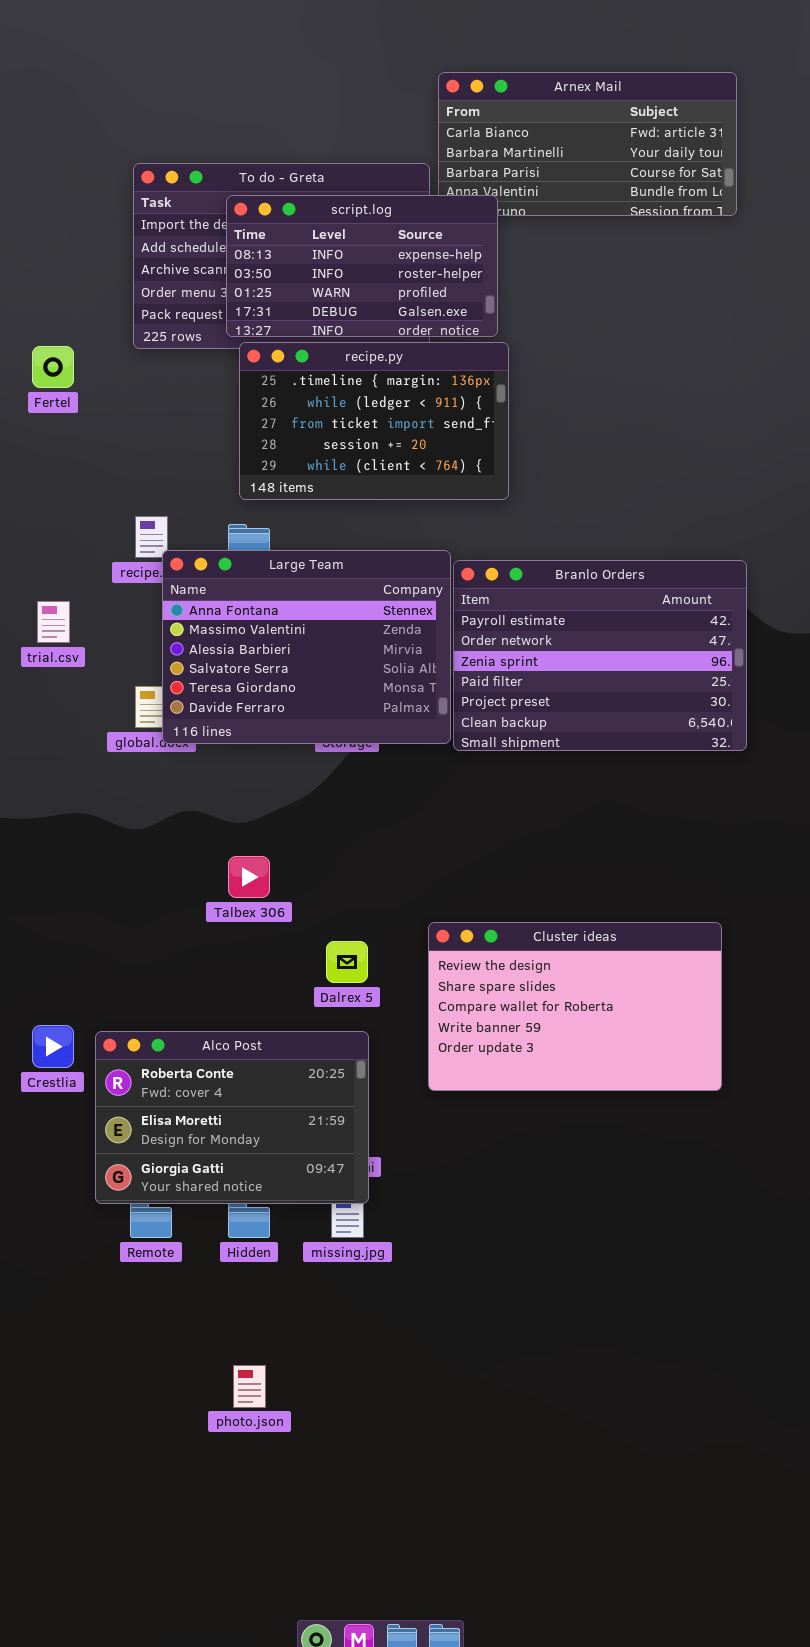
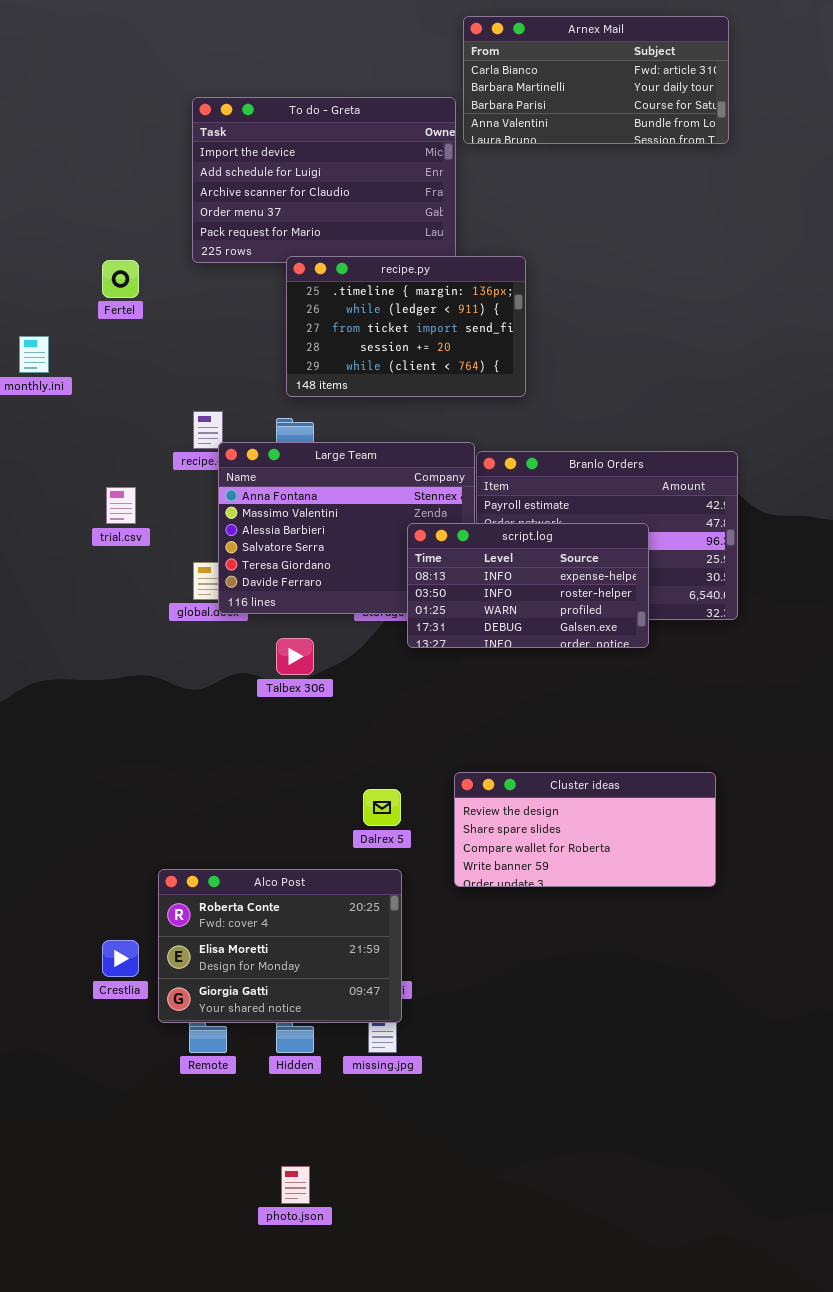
script.log: [226,195,498,337] -> [407,523,649,648], moved
Talbex 306: [228,856,270,898] -> [276,638,314,675], moved
Cluster ideas: [428,922,722,1091] -> [454,772,716,887], resized
Crestlia: [32,1025,74,1068] -> [102,940,139,977], moved

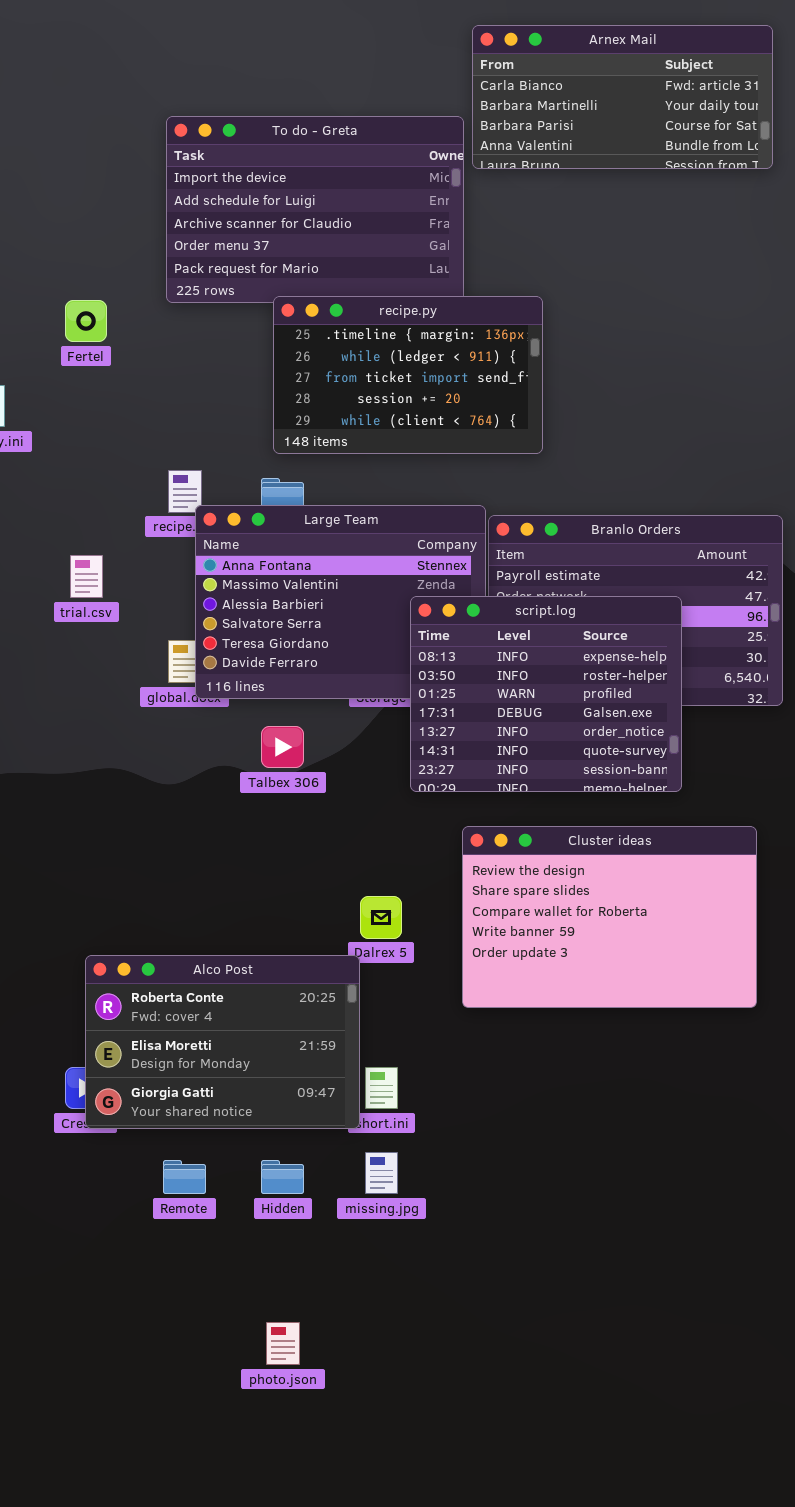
script.log: [407,523,649,648] -> [410,596,682,792], resized
Cluster ideas: [454,772,716,887] -> [462,826,757,1008], resized
Alco Post: [158,869,402,1023] -> [85,955,360,1129], moved

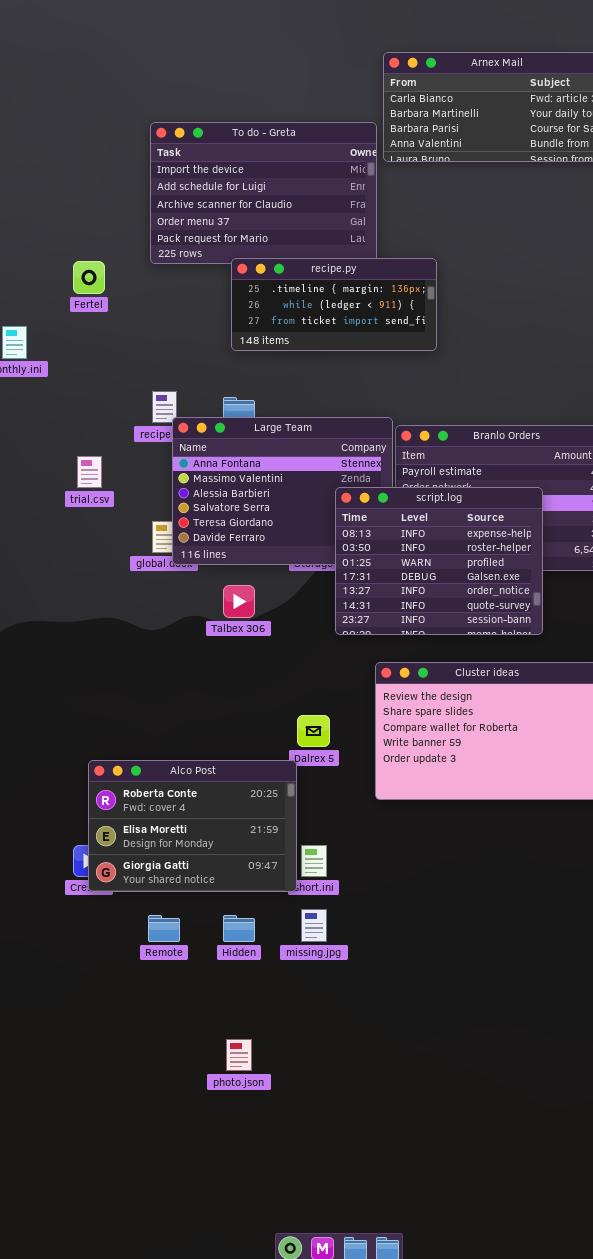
recipe.py: [273,296,543,454] -> [231,258,437,351], resized

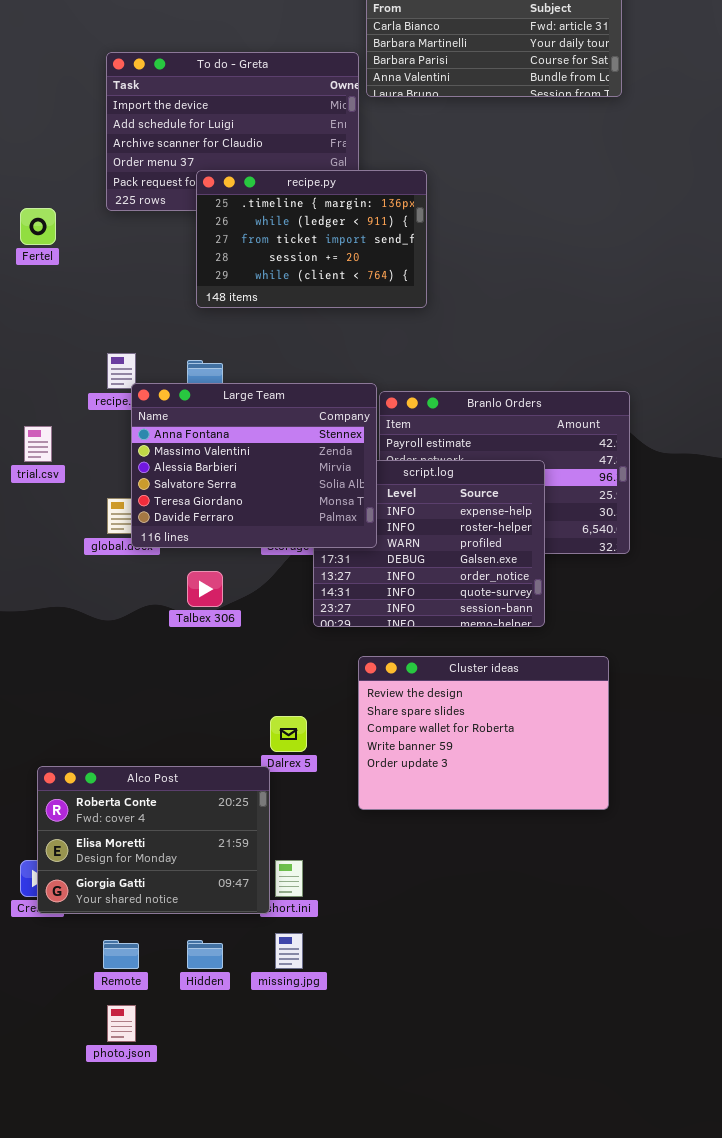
recipe.py: [231,258,437,351] -> [196,170,427,308], resized
Large Team: [172,417,393,565] -> [131,383,377,548], raised
photo.json: [226,1039,252,1071] -> [107,1005,136,1042], moved

